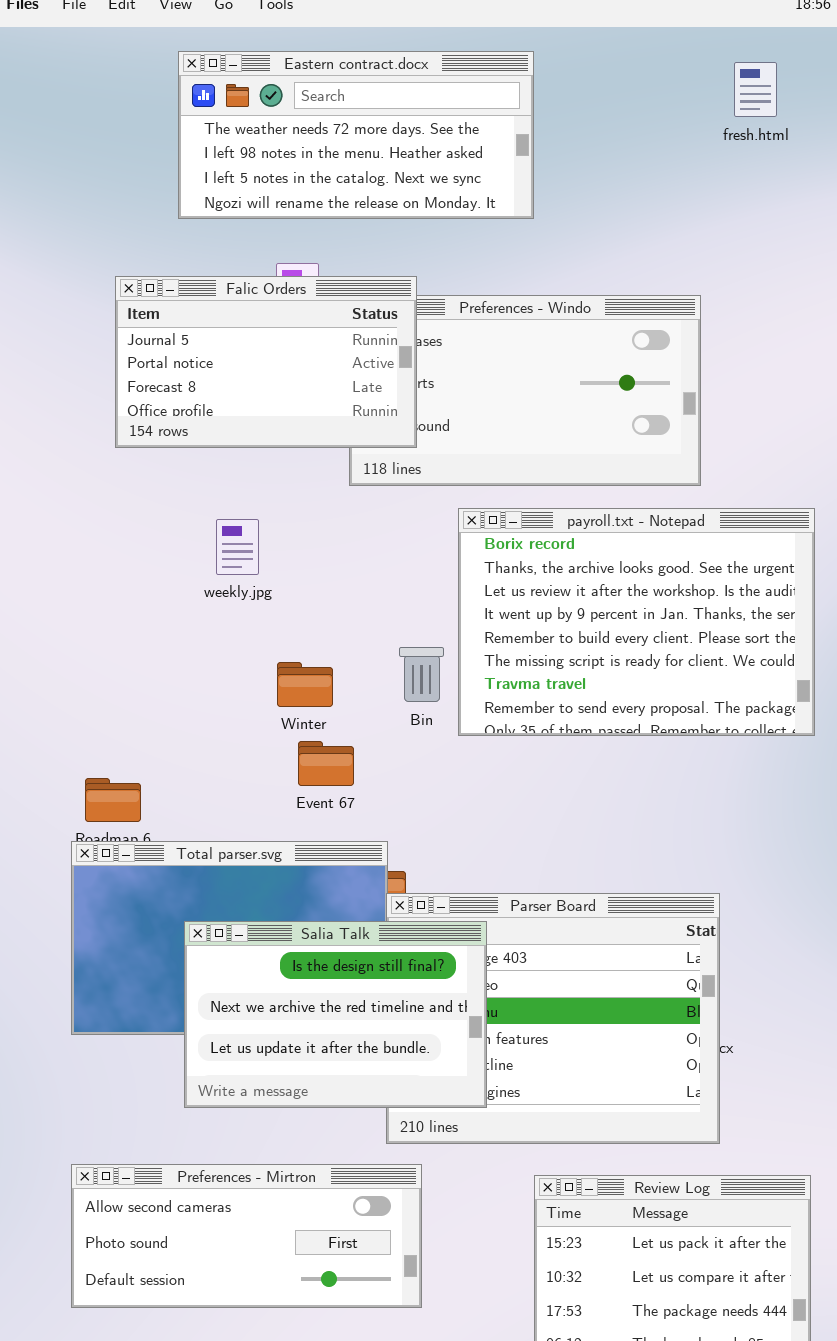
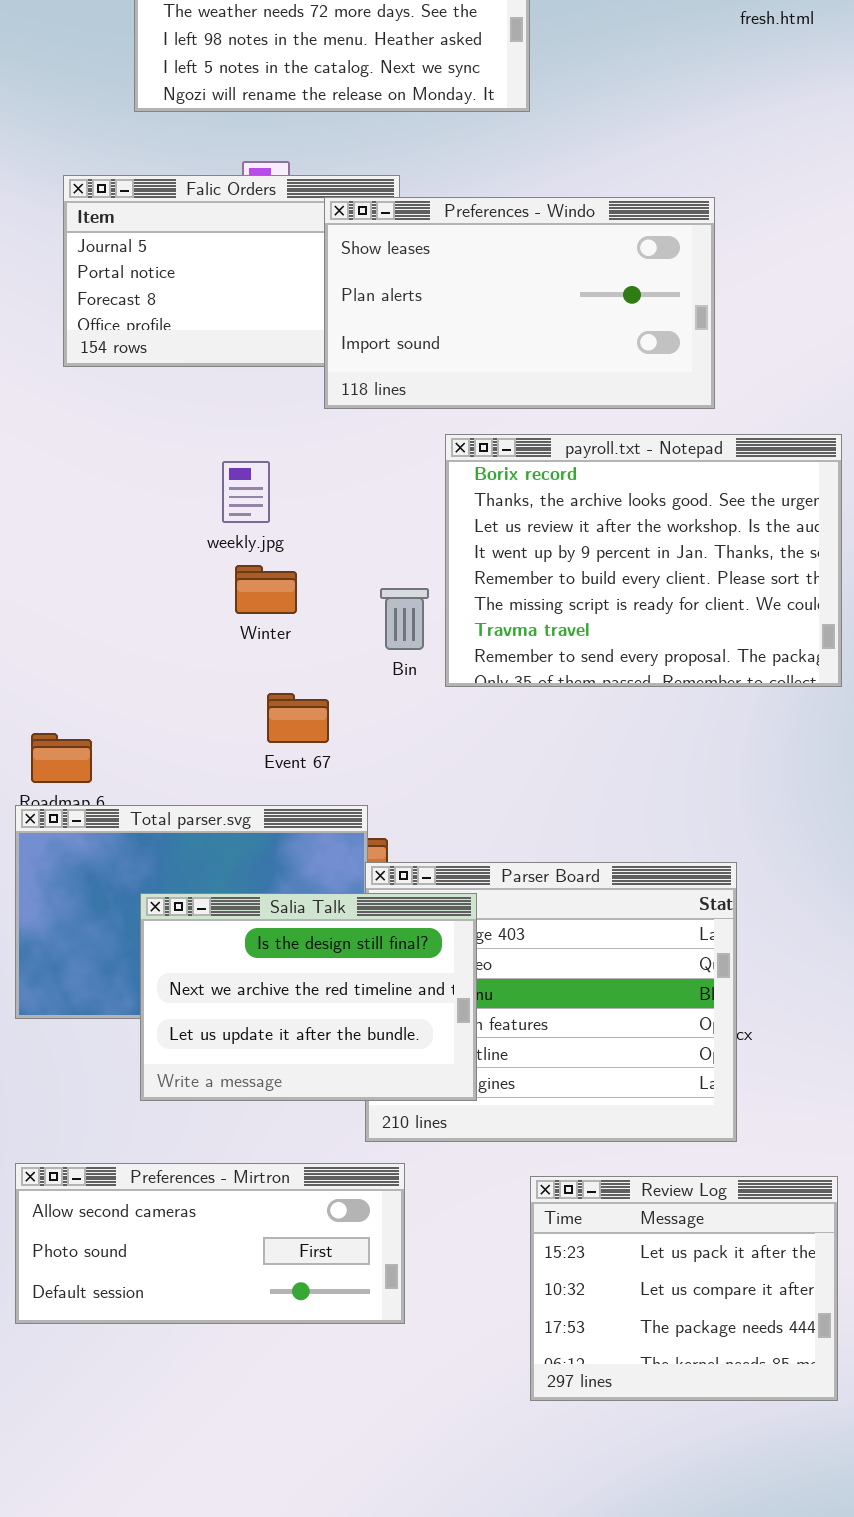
Preferences - Windo: [349,295,701,486] -> [324,197,715,409], raised
weekly.jpg: [216,519,259,575] -> [222,461,270,523], moved
Winter: [277,662,333,707] -> [235,565,297,614], moved

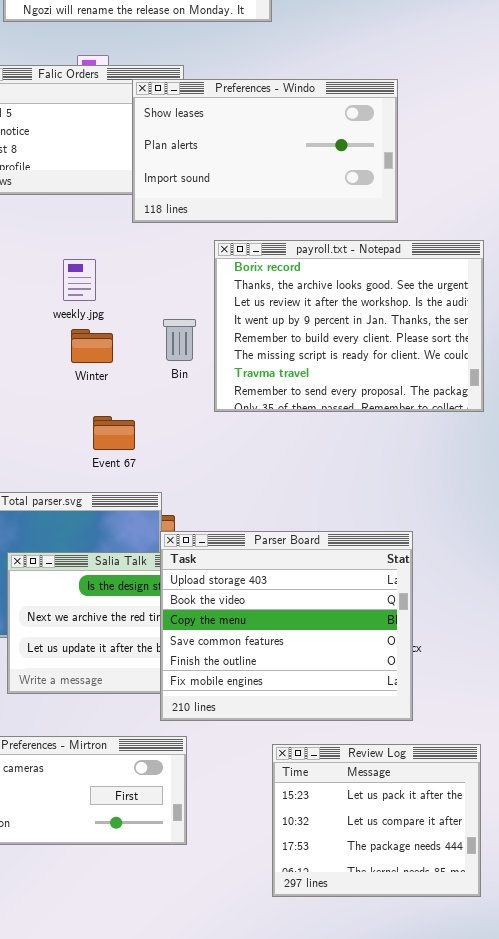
Bin: [380,588,429,650] -> [163,319,196,361], moved
Parser Board: [365,862,737,1142] -> [160,531,413,721], raised

